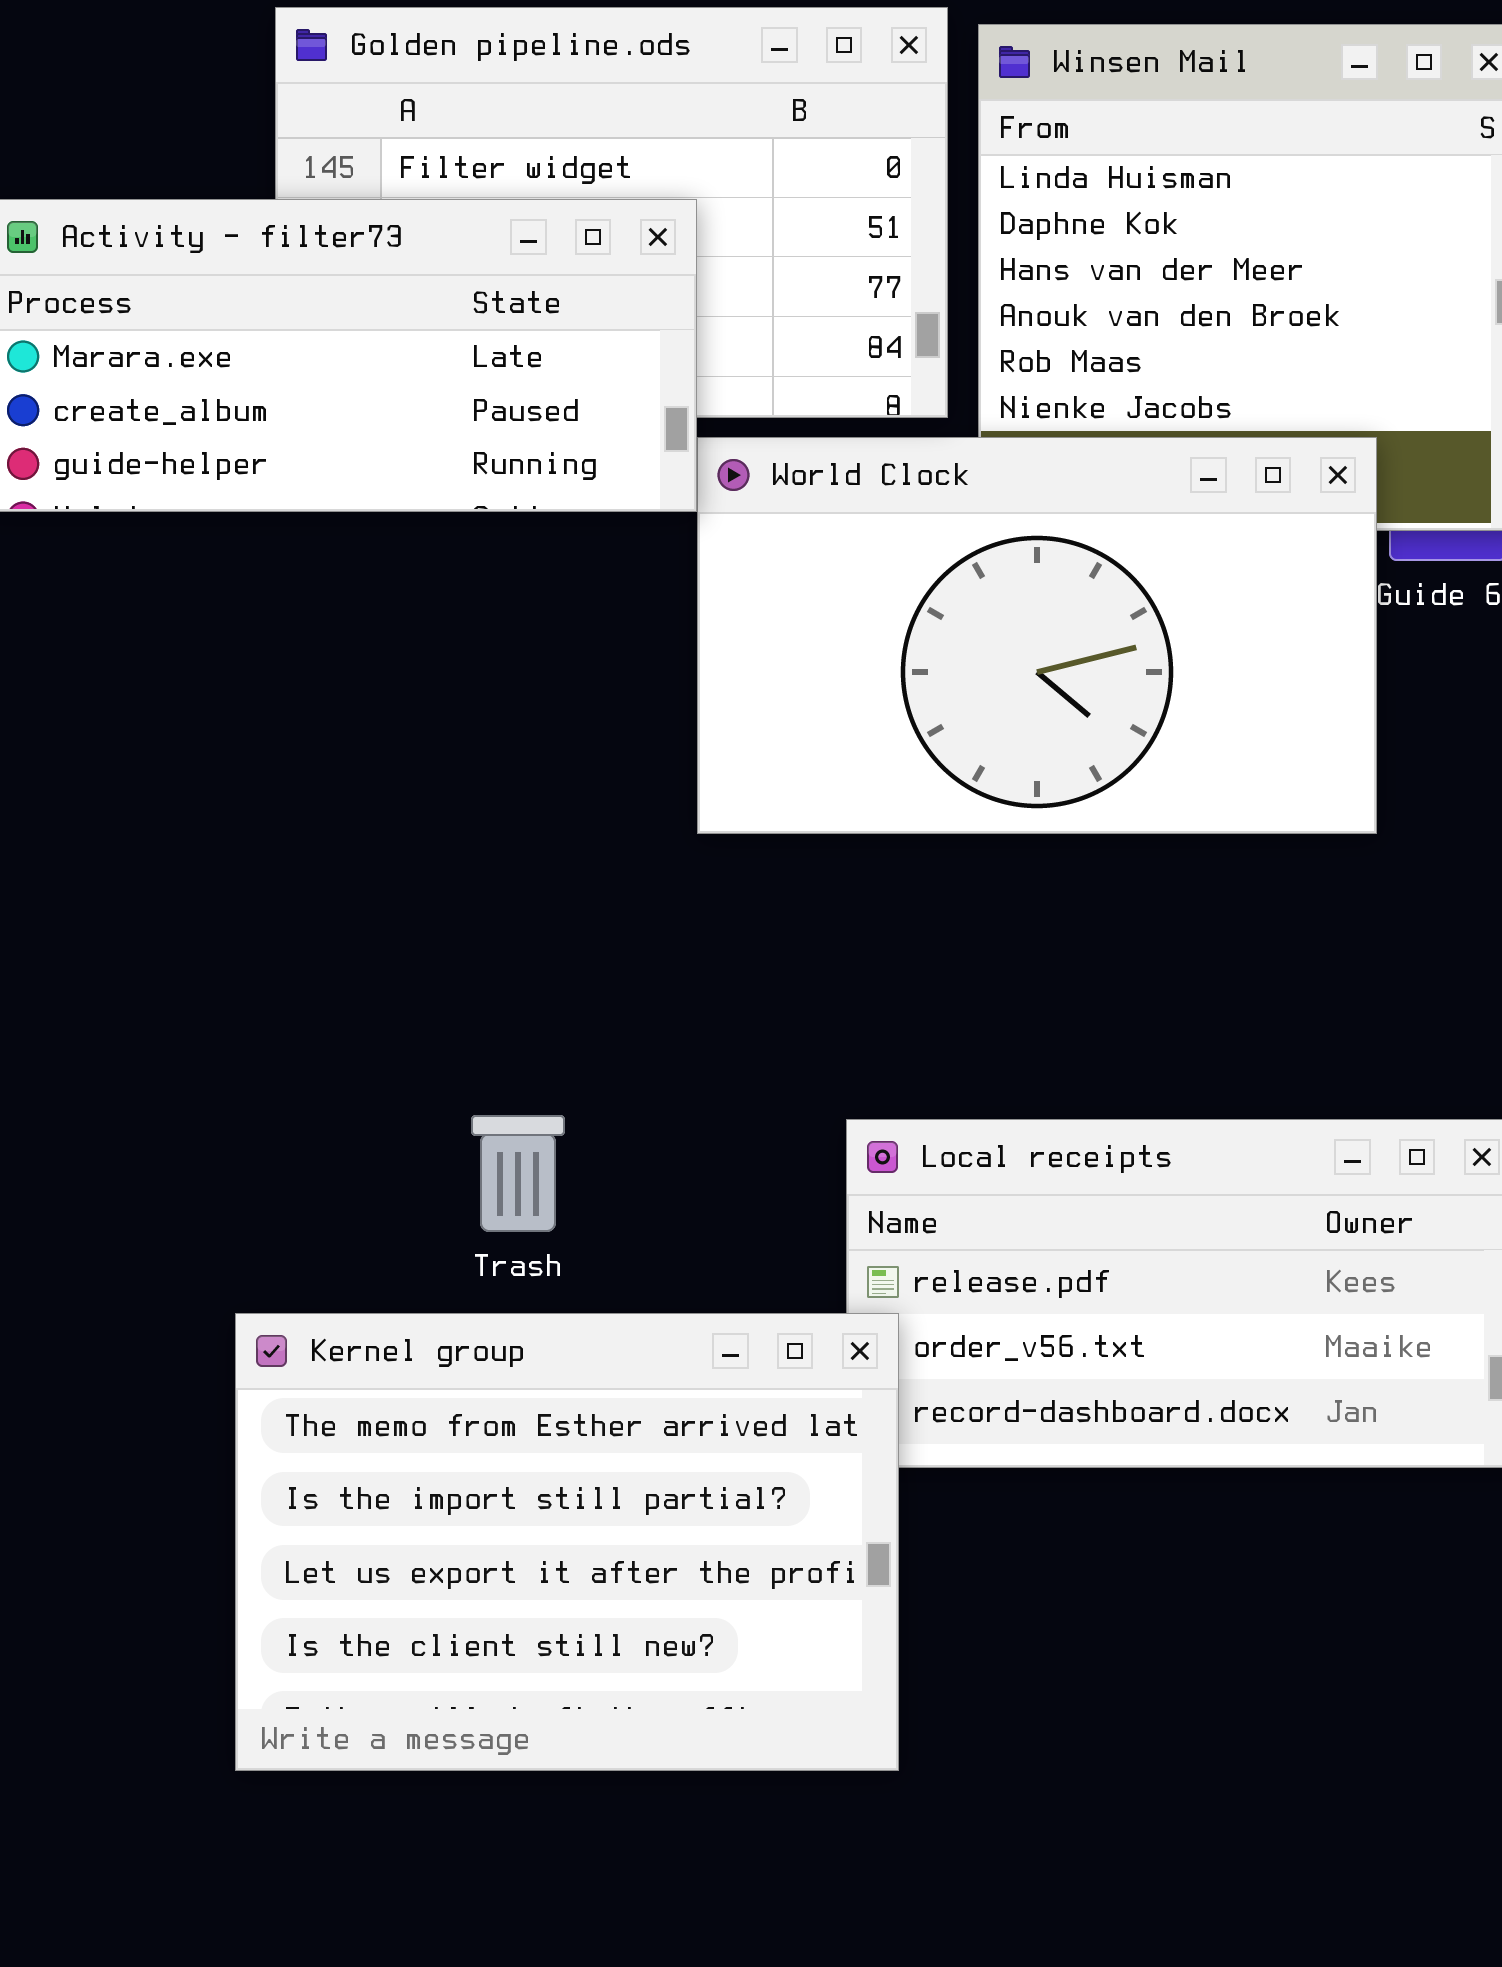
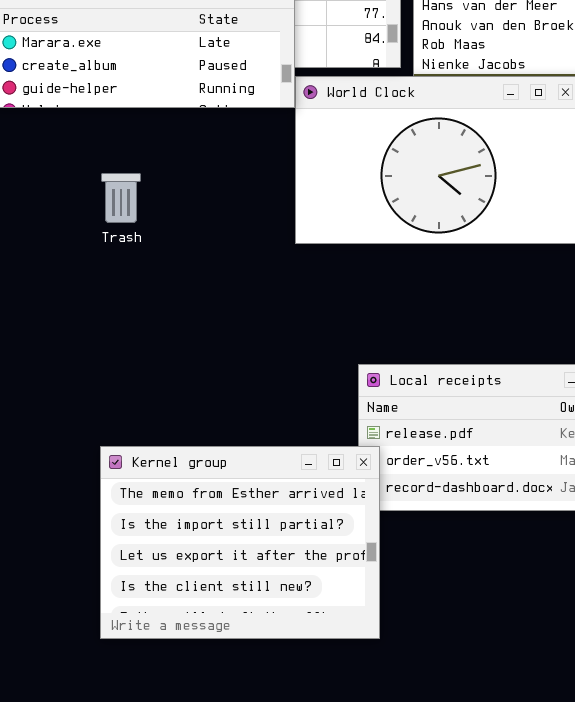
Trash: [471,1115,565,1232] -> [101,173,141,223], moved

